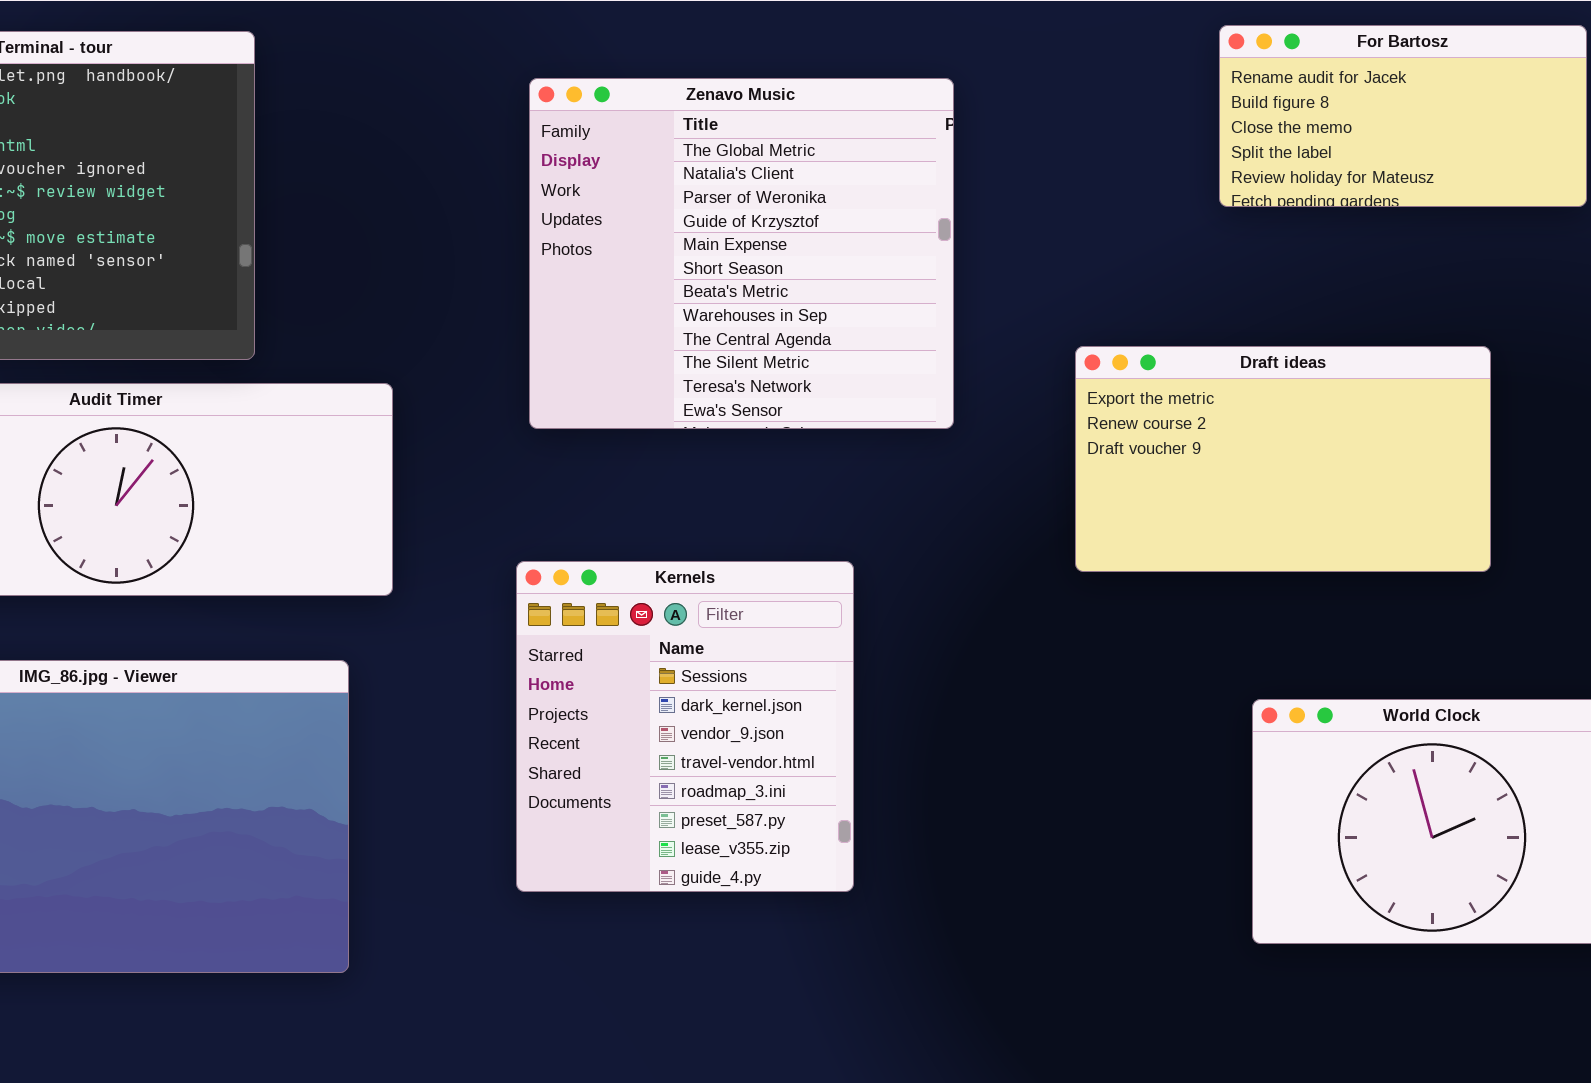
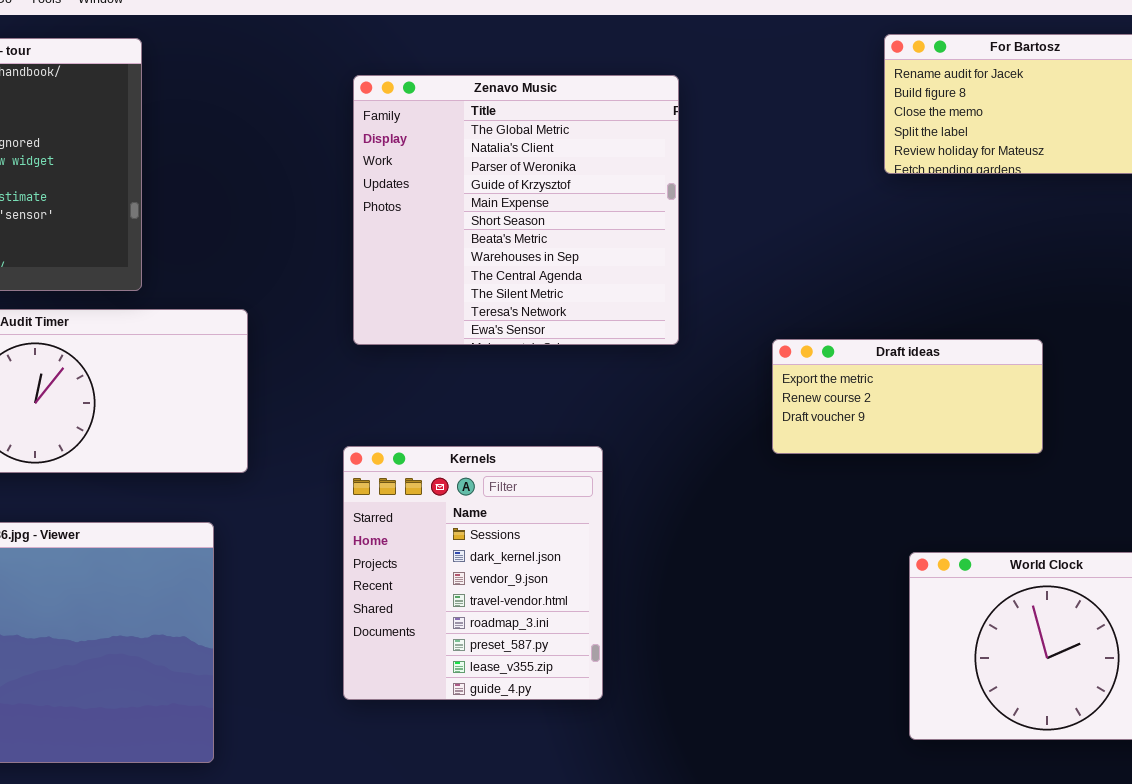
Draft ideas: [1075,346,1491,572] -> [772,339,1043,454], resized

